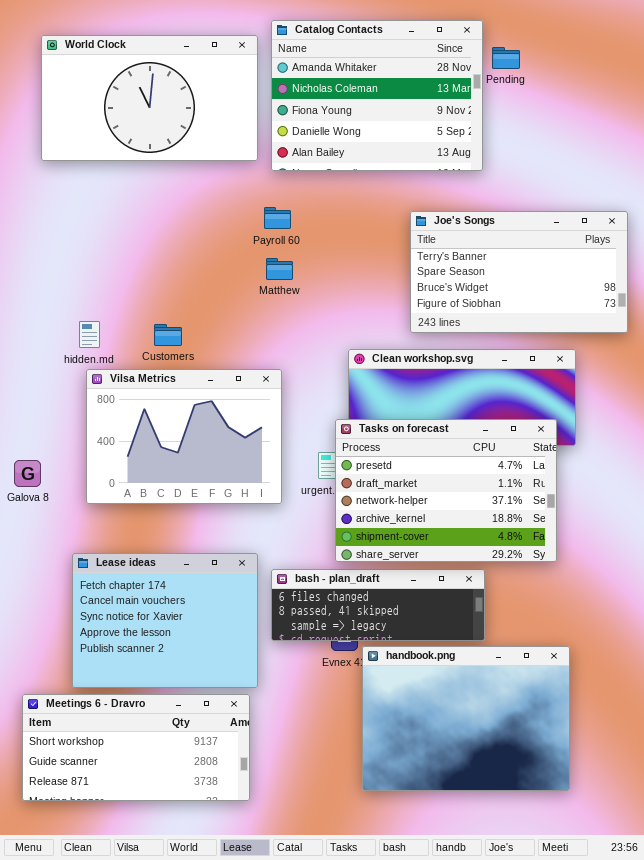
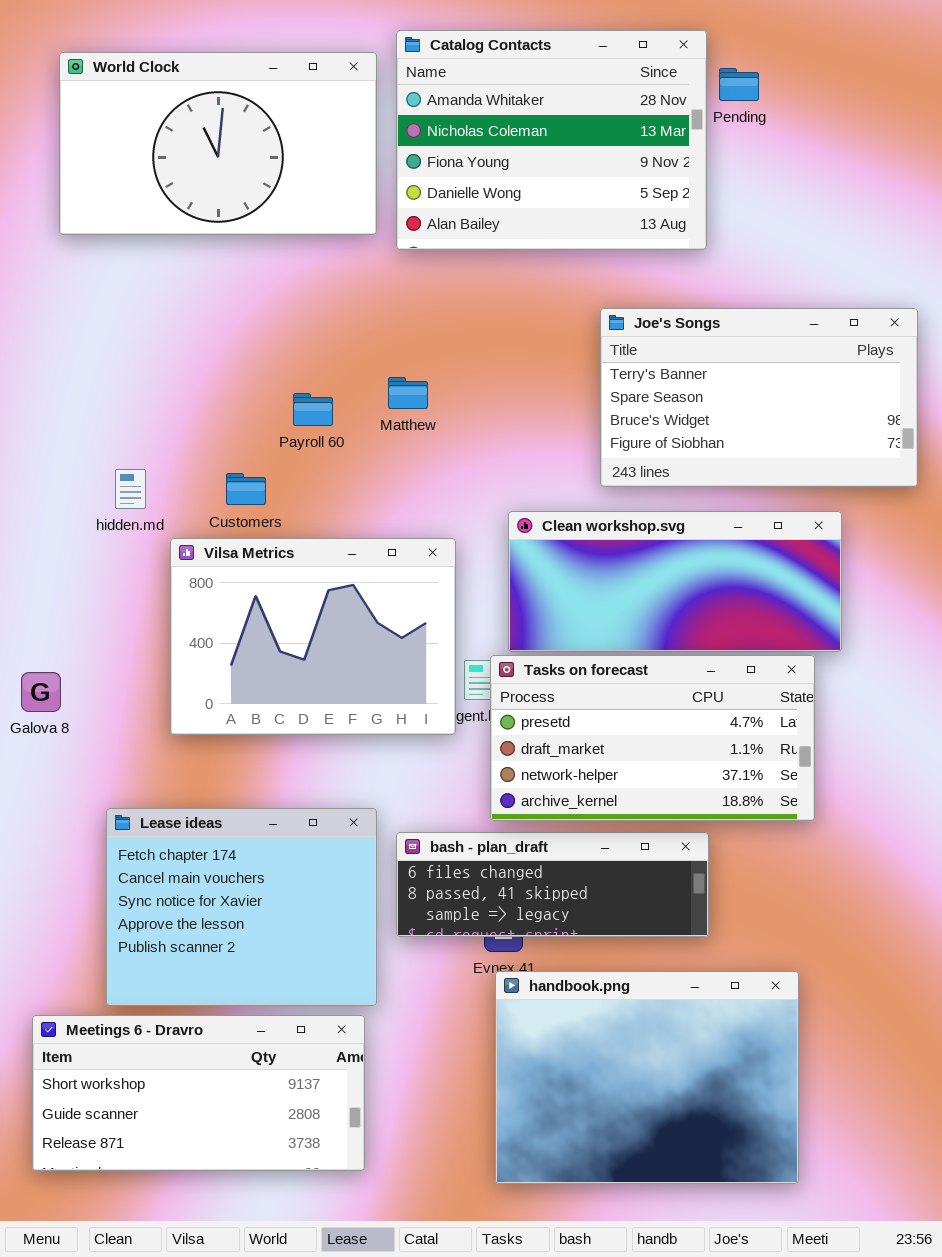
Payroll 60: [264,207,291,229] -> [293,393,333,426], moved
Vilsa Metrics: [86,369,282,504] -> [170,538,456,735], moved
Tasks on forecast: [335,419,557,562] -> [490,655,815,821], resized
handbook.png: [362,646,570,791] -> [495,971,799,1184], moved

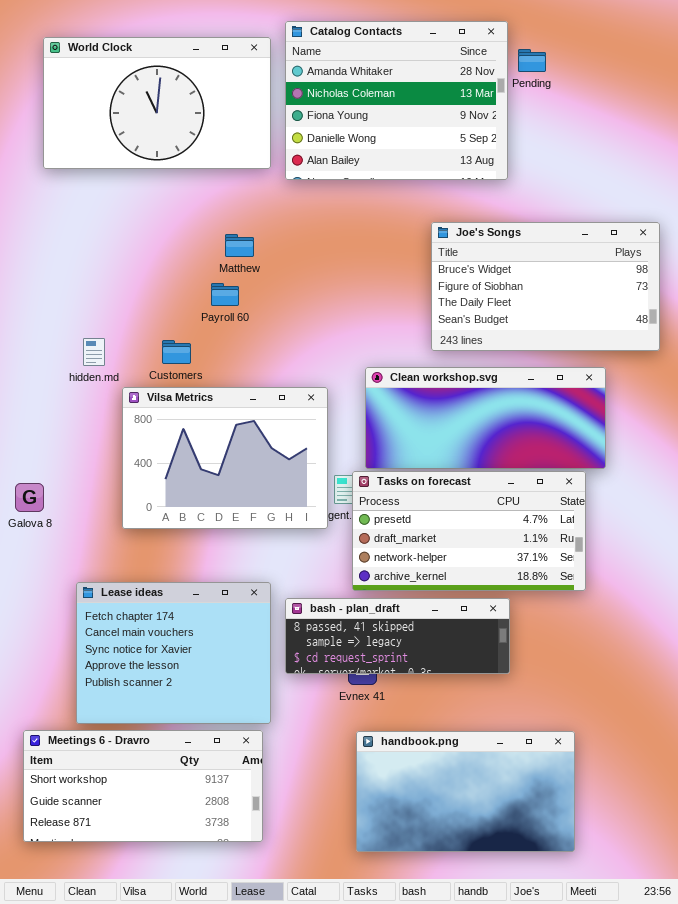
Joe's Songs: [600,308,918,487] -> [431,222,660,351], scrolled down 2 rows
Matthew: [388,377,428,409] -> [225,234,254,257], moved
bash - plan_draft: [396,832,709,937] -> [285,598,510,674], scrolled down 1 row
handbook.png: [495,971,799,1184] -> [356,731,575,852], resized

